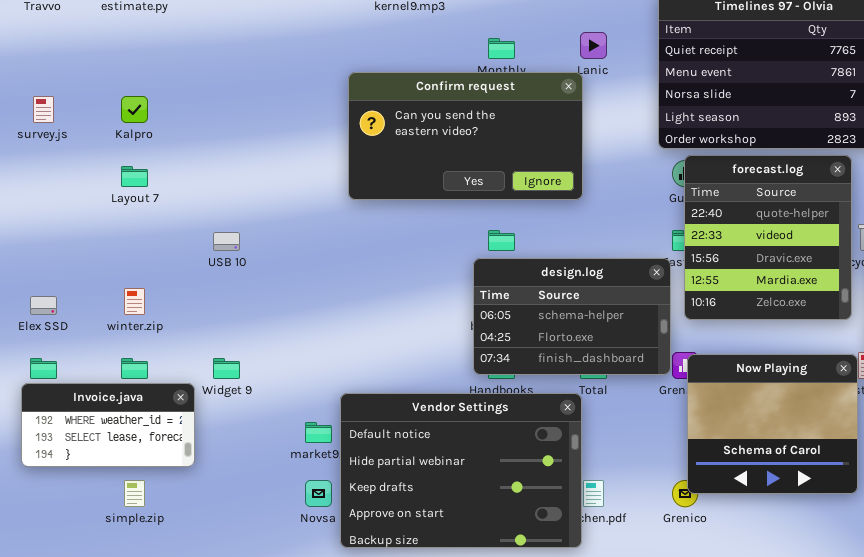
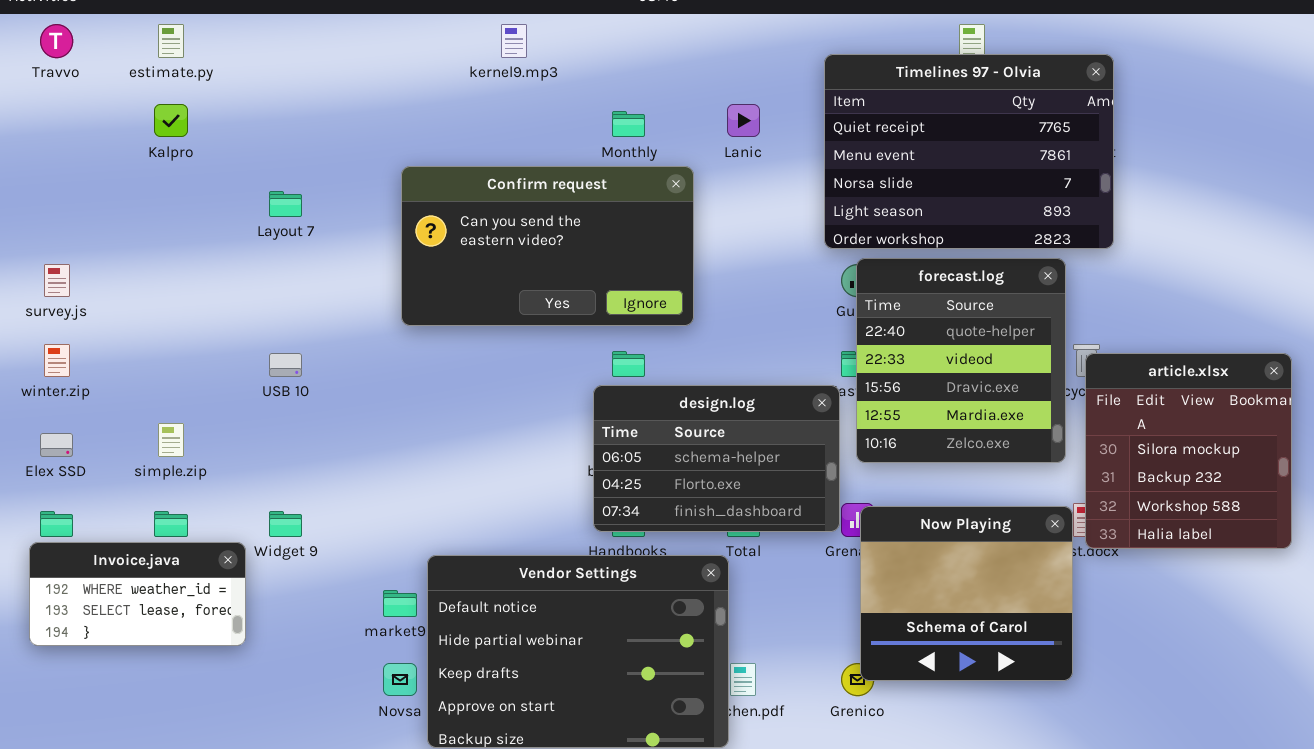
Confirm request: [348,72,583,200] -> [401,166,694,326], moved
survey.js: [33,96,54,123] -> [44,264,70,297], moved
Kalpro: [121,96,148,123] -> [154,104,188,137], moved
Layout 7: [121,166,148,187] -> [269,191,302,217], moved
winter.zip: [124,288,145,315] -> [44,344,70,377], moved
simple.zip: [124,480,145,507] -> [158,423,184,457], moved

